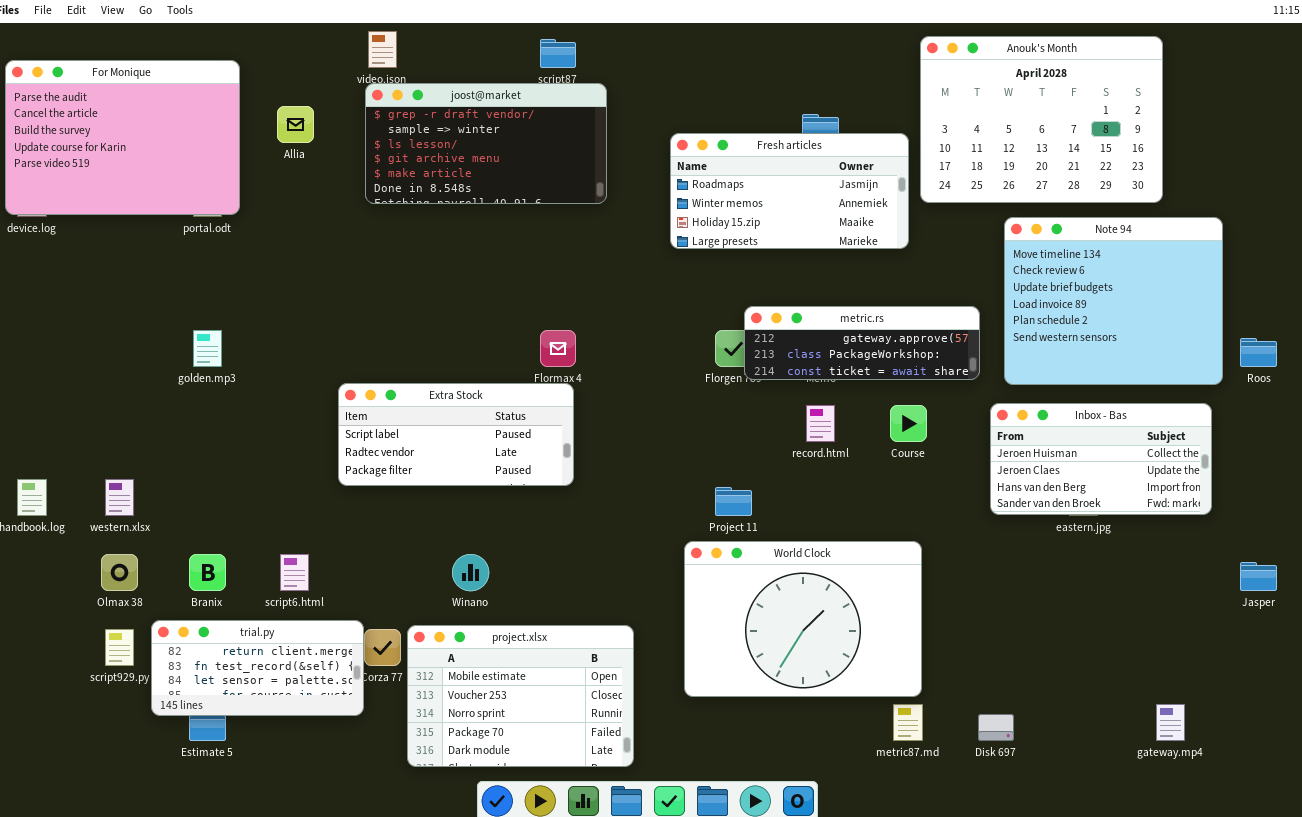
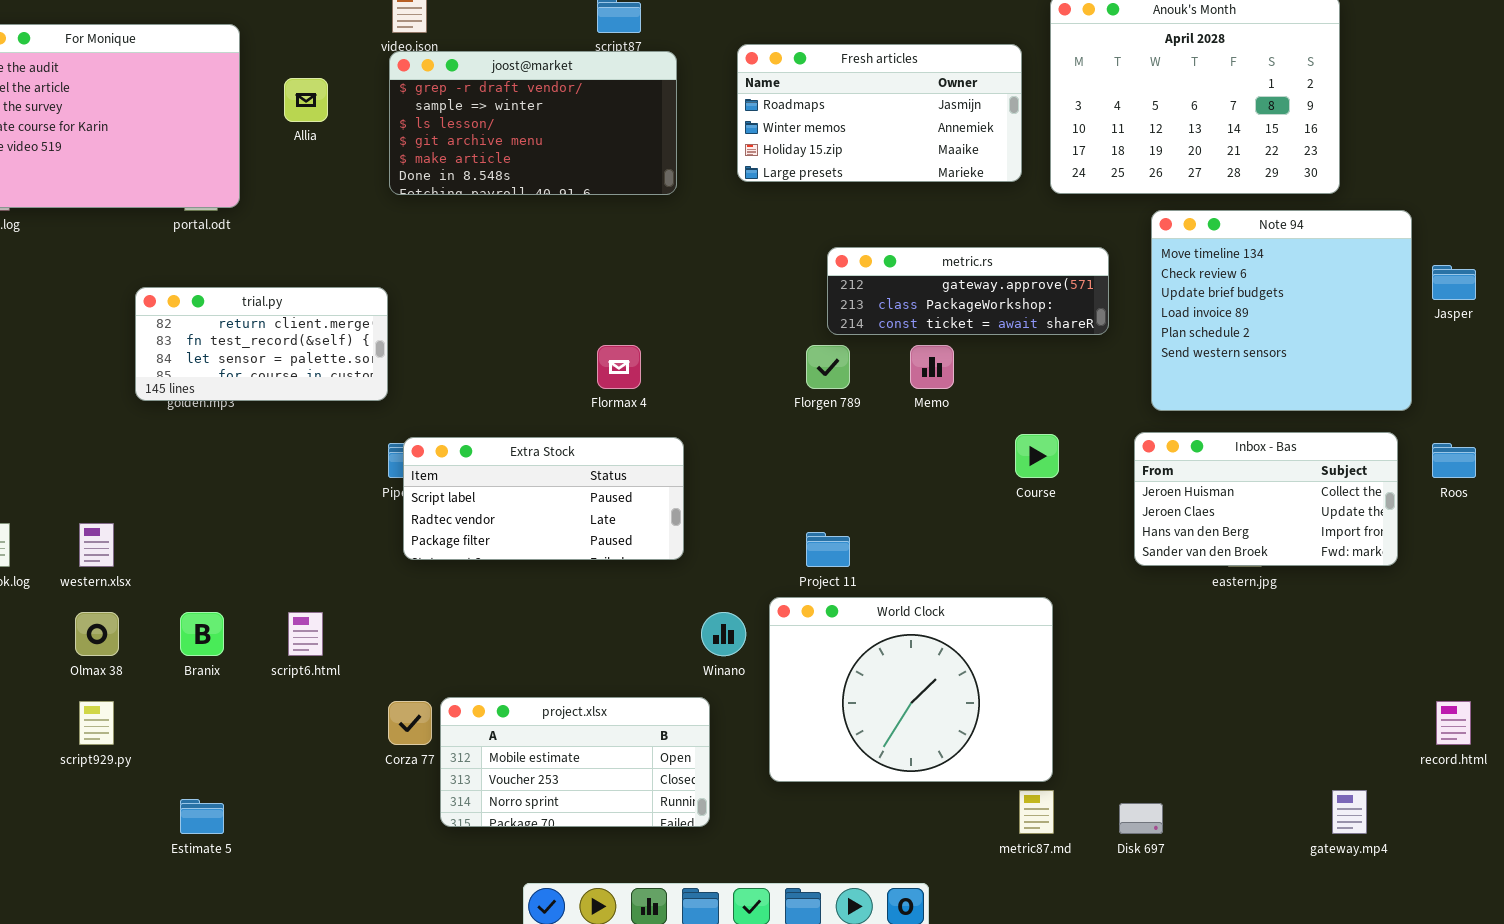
Fresh articles: [670,133,909,249] -> [737,44,1022,182], moved
metric.rs: [744,306,980,380] -> [827,247,1109,335], moved
Roos: [1240,338,1277,367] -> [1432,443,1476,478], moved
Extra Stock: [338,383,574,486] -> [403,437,684,560], moved
record.html: [806,405,835,442] -> [1436,701,1471,745], moved
Winano: [452,554,489,591] -> [701,612,746,656], moved
Jasper: [1240,562,1277,591] -> [1432,265,1476,300], moved
trial.py: [151,620,364,716] -> [135,287,388,401], moved
project.xlsx: [407,625,634,767] -> [440,697,710,827], resized

